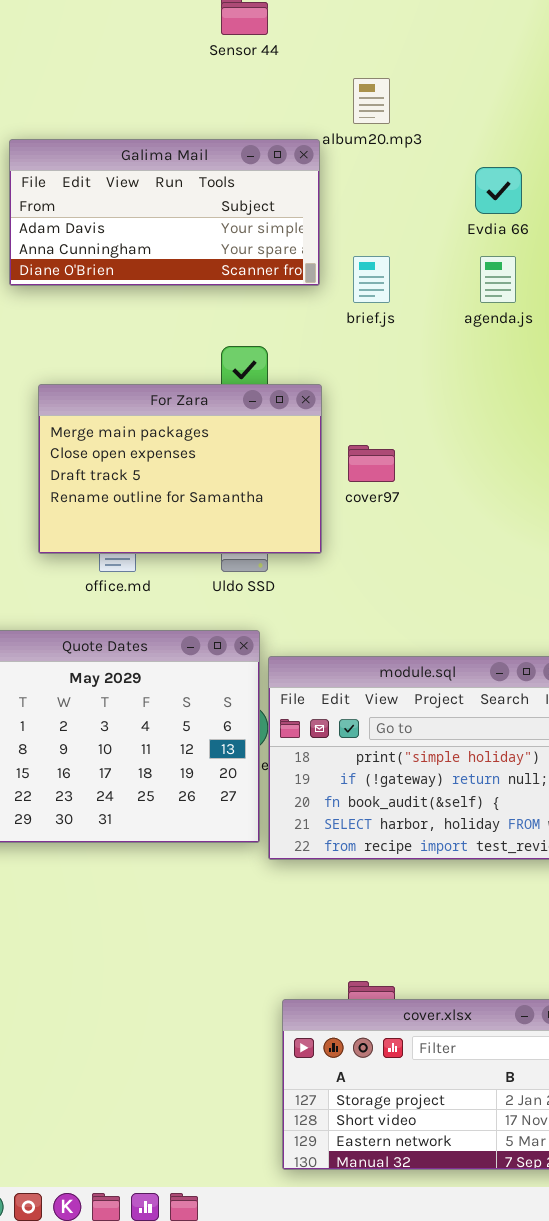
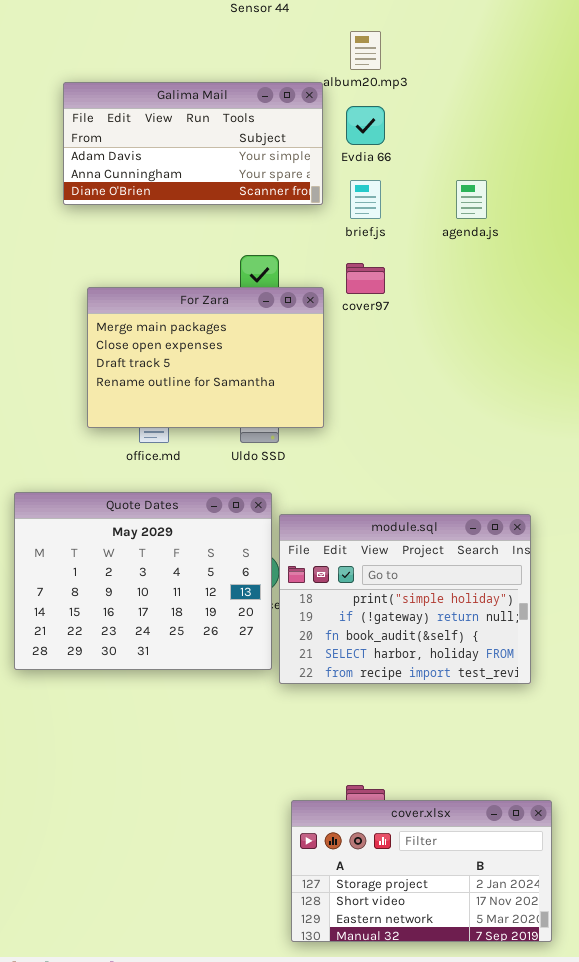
Evdia 66: [475,167,522,214] -> [346,106,385,145], moved
cover97: [348,445,395,482] -> [346,263,385,294], moved

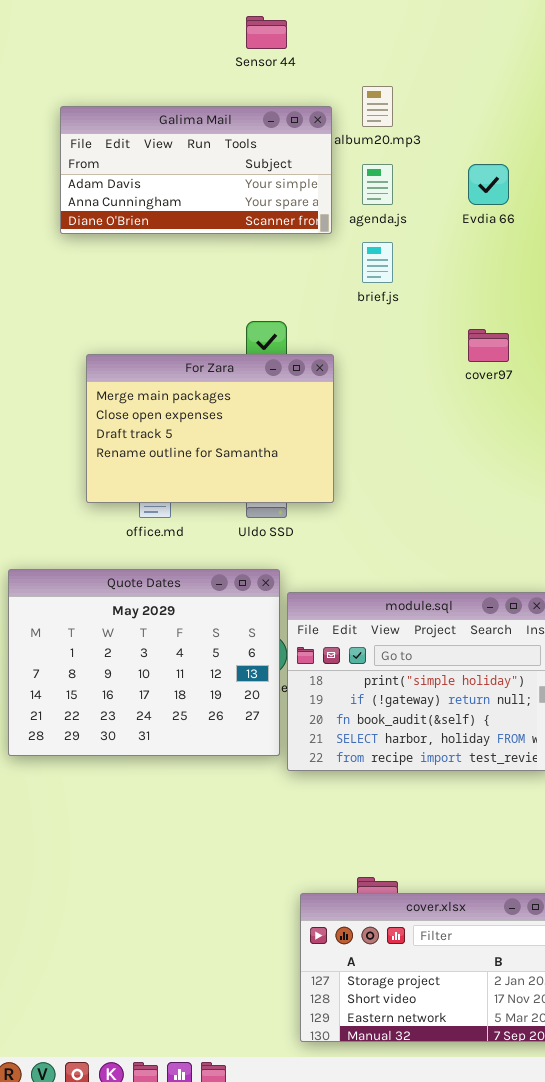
Galima Mail: [63,82,323,205] -> [60,106,332,234], moved
Evdia 66: [346,106,385,145] -> [468,164,509,205], moved
agenda.js: [456,180,487,219] -> [362,164,393,205], moved
cover97: [346,263,385,294] -> [468,329,509,362], moved

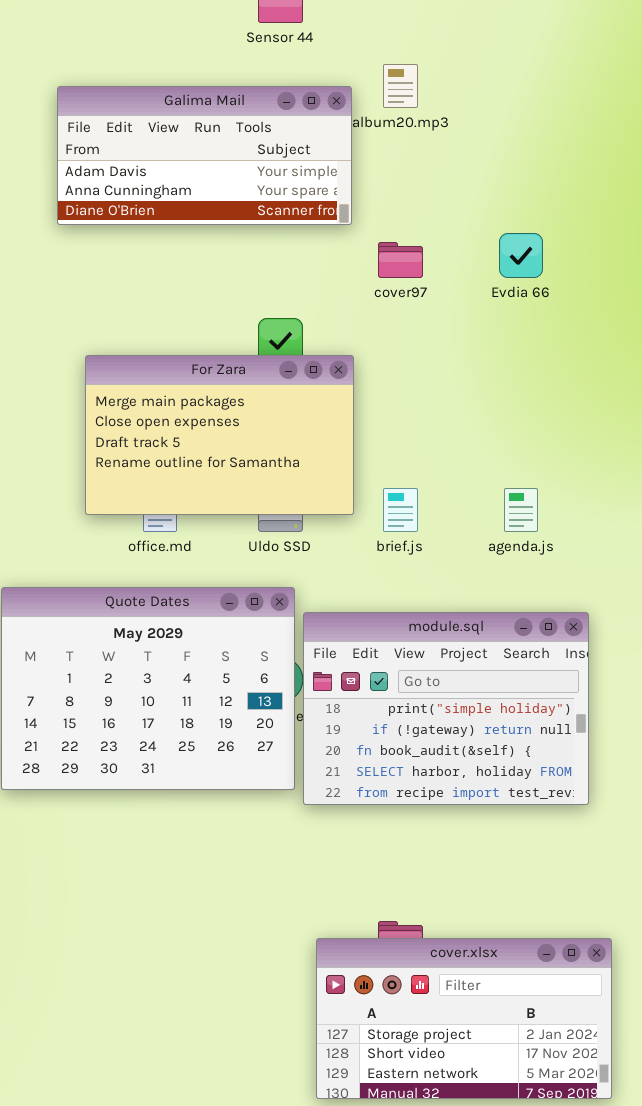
agenda.js: [362,164,393,205] -> [504,488,538,532], moved
Evdia 66: [468,164,509,205] -> [499,233,543,278], moved
brief.js: [362,242,393,283] -> [383,488,418,532], moved
cover97: [468,329,509,362] -> [378,242,423,278], moved

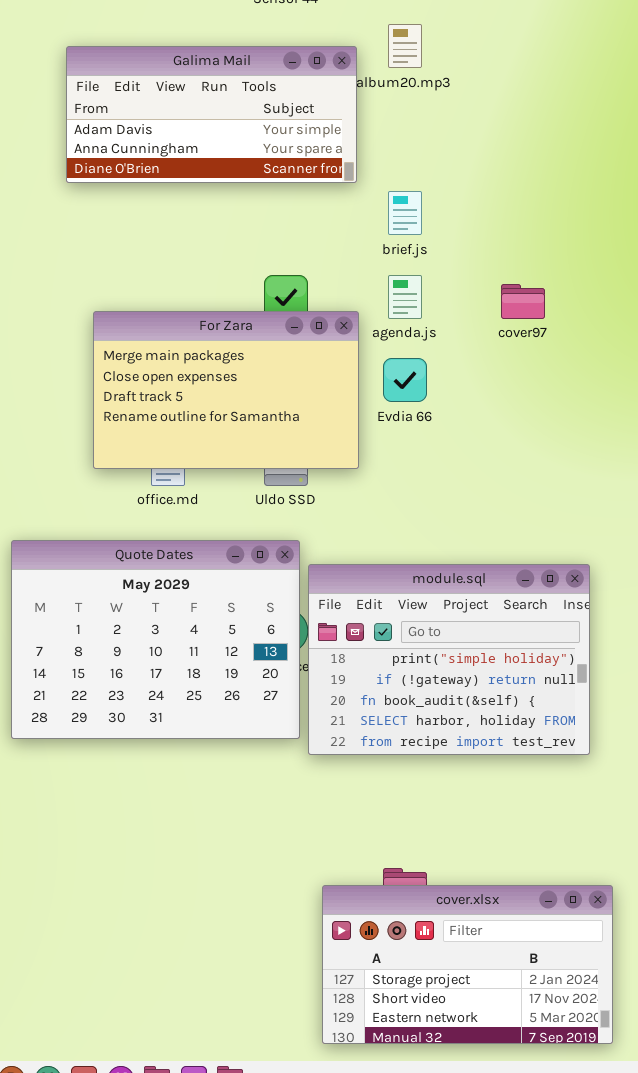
Evdia 66: [499,233,543,278] -> [383,358,427,402], moved
cover97: [378,242,423,278] -> [501,284,545,319], moved
brief.js: [383,488,418,532] -> [388,191,422,235], moved
agenda.js: [504,488,538,532] -> [388,275,422,319], moved

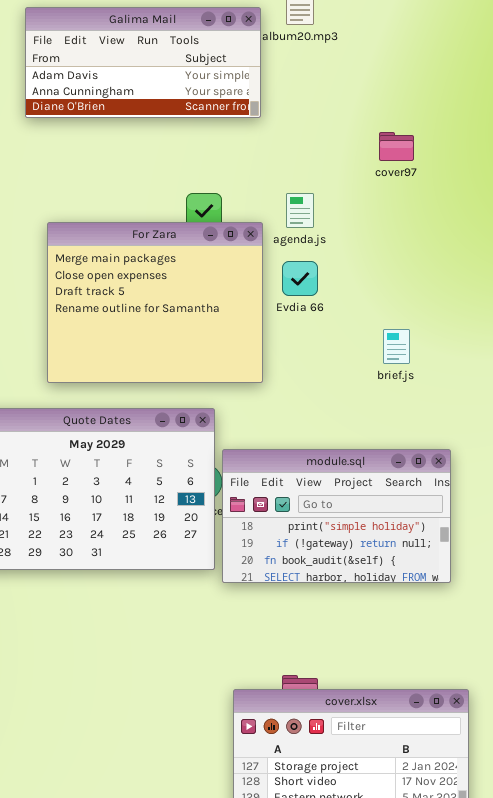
brief.js: [388,191,422,235] -> [383,329,410,364], moved
cover97: [501,284,545,319] -> [379,132,414,161], moved
For Zara: [93,311,359,469] -> [47,222,263,383], resized
module.sql: [308,564,590,755] -> [222,449,451,583], resized

